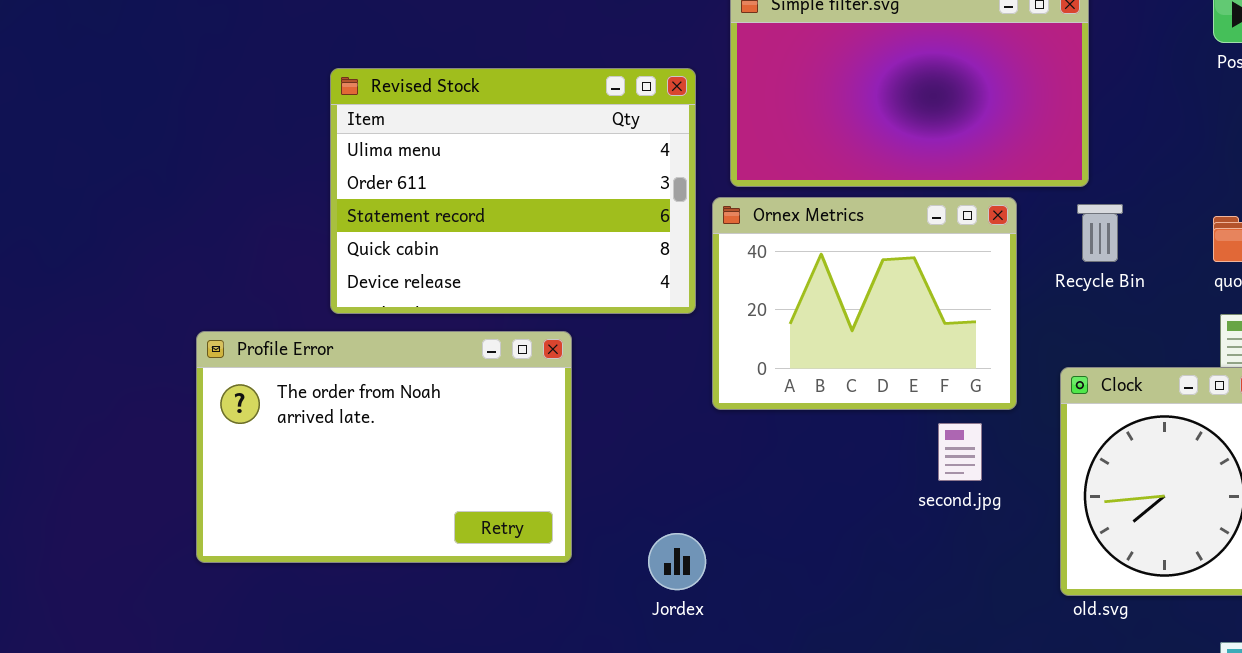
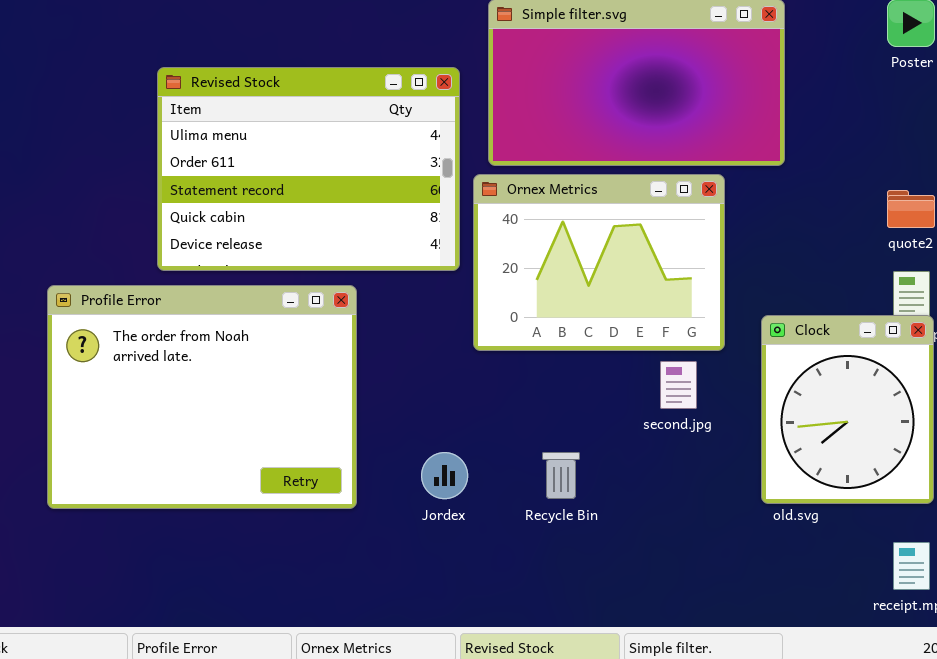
Recycle Bin: [1077,204,1123,262] -> [542,452,580,499], moved
Profile Error: [196,331,572,563] -> [47,285,357,509], resized

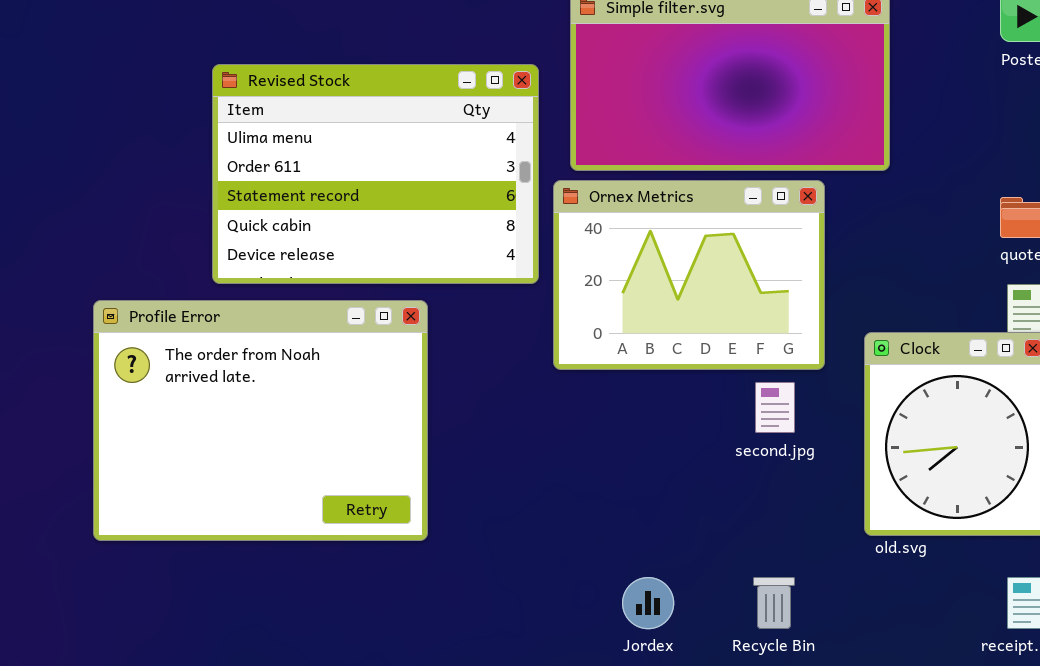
Jordex: [421,452,468,499] -> [622,577,674,629], moved
Recycle Bin: [542,452,580,499] -> [753,577,795,629], moved

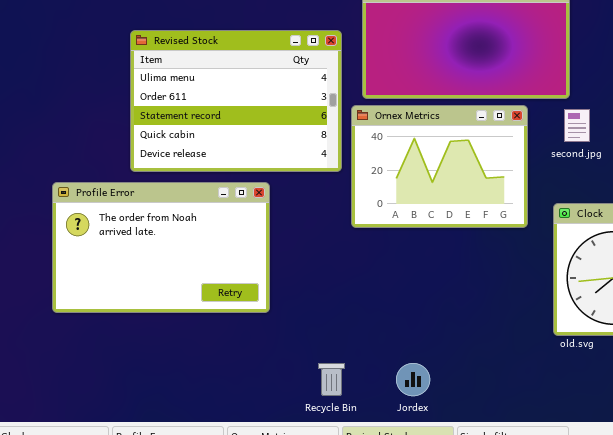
Profile Error: [93,300,428,541] -> [52,182,270,313], resized
second.jpg: [755,382,795,433] -> [564,109,590,142], moved
Recycle Bin: [753,577,795,629] -> [318,363,345,396], moved

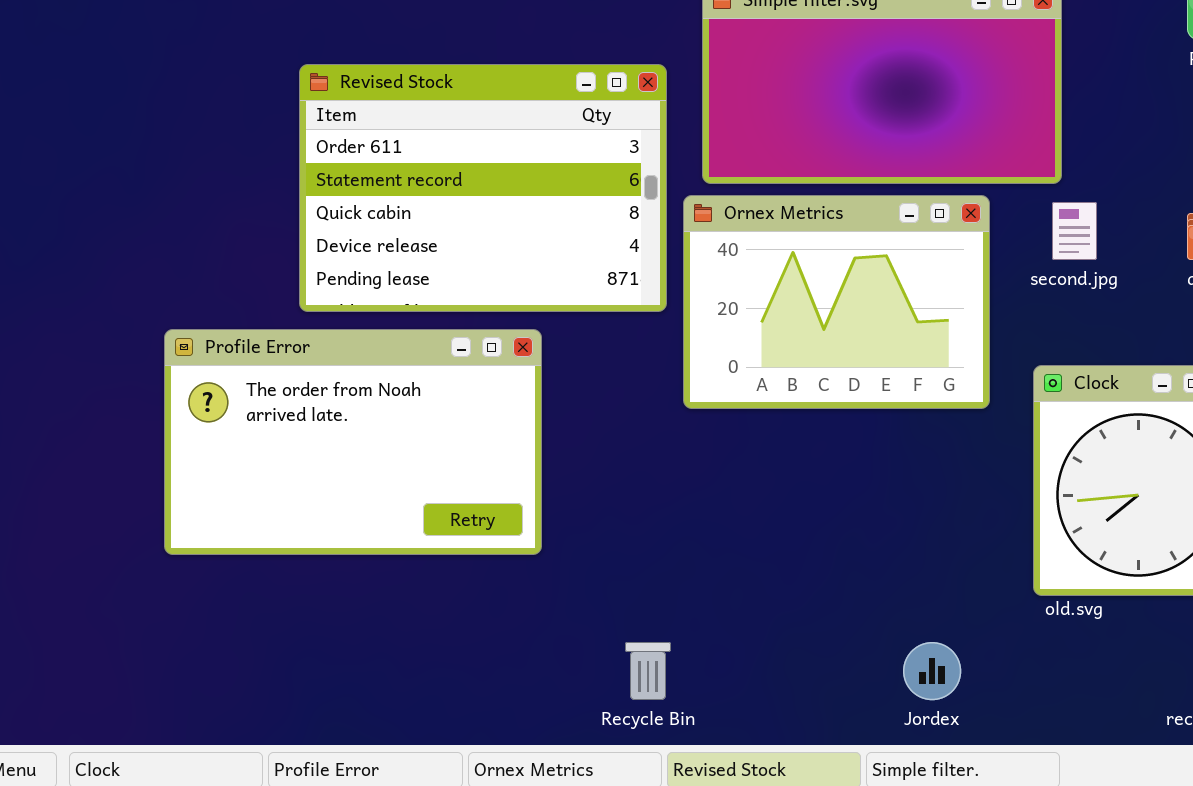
Revised Stock: [130,30,342,172] -> [299,64,667,312], scrolled down 1 row
Jordex: [396,363,430,396] -> [903,642,961,700], moved

